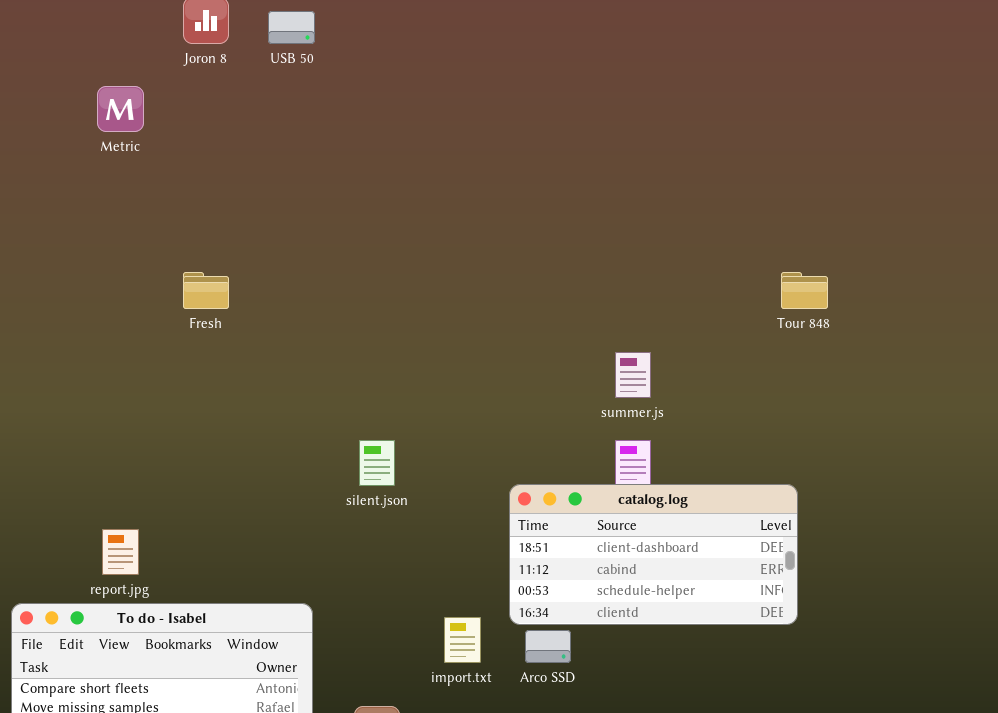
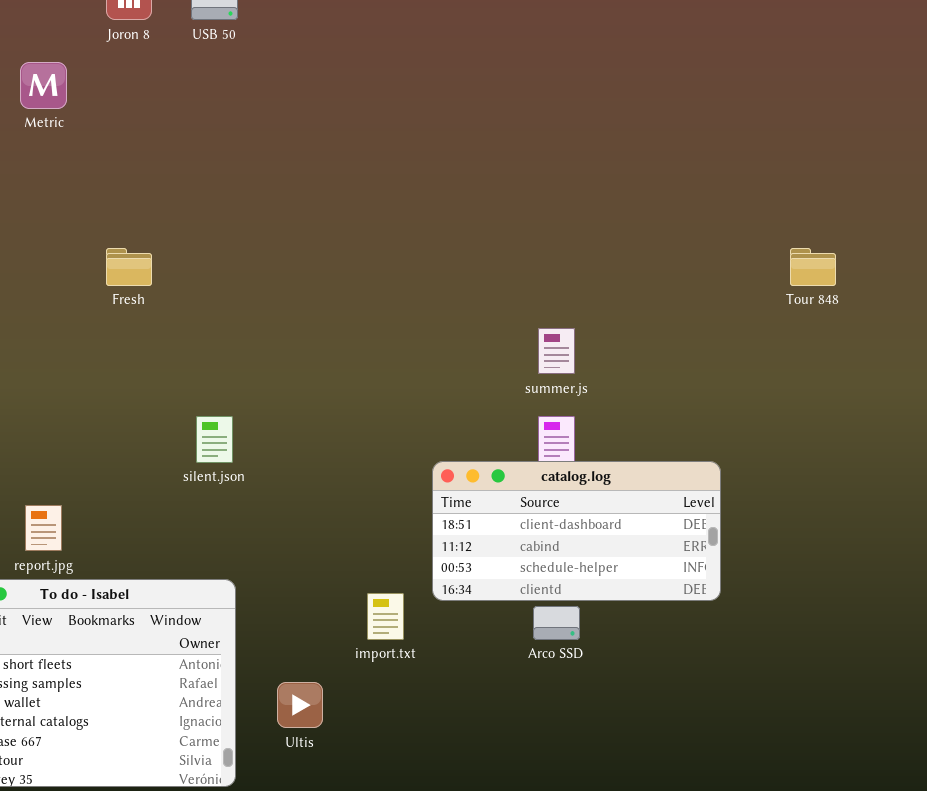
Tour 848: [781,272,828,309] -> [790,248,836,286], moved
silent.json: [359,440,395,486] -> [196,416,233,463], moved
Arco SSD: [525,630,571,663] -> [533,606,580,640], moved

